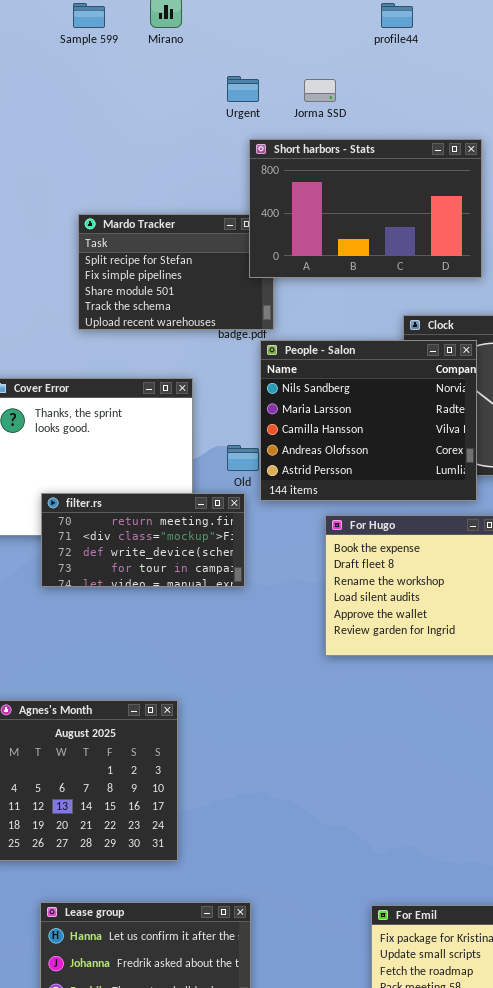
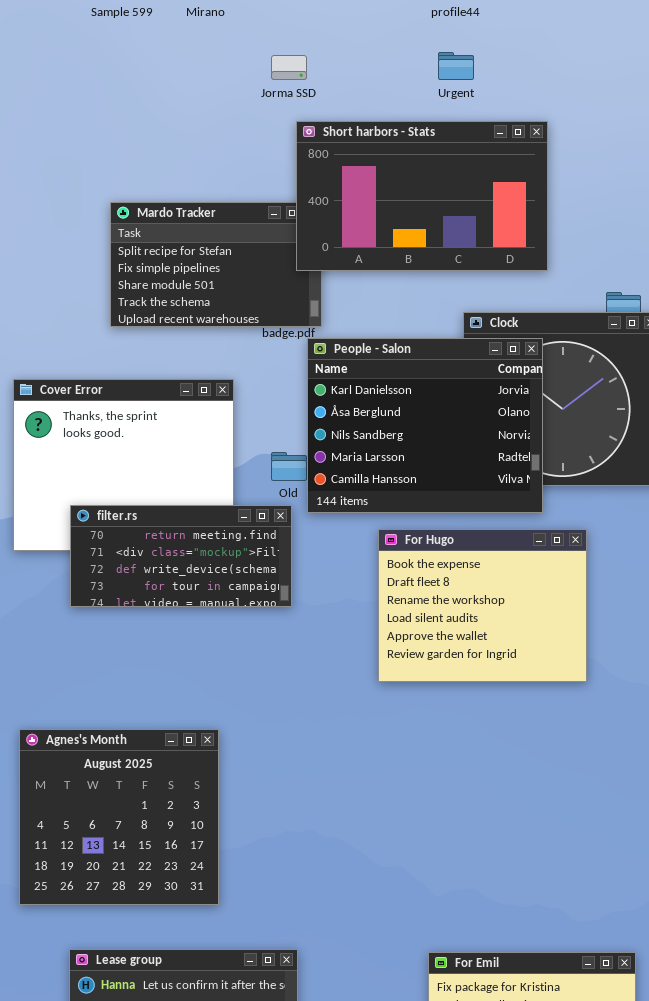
Urgent: [227,76,259,102] -> [438,52,474,80], moved
Jorma SSD: [304,79,336,102] -> [271,55,307,80], moved
People - Salon: [260,340,477,501] -> [307,338,543,513], scrolled up 2 rows

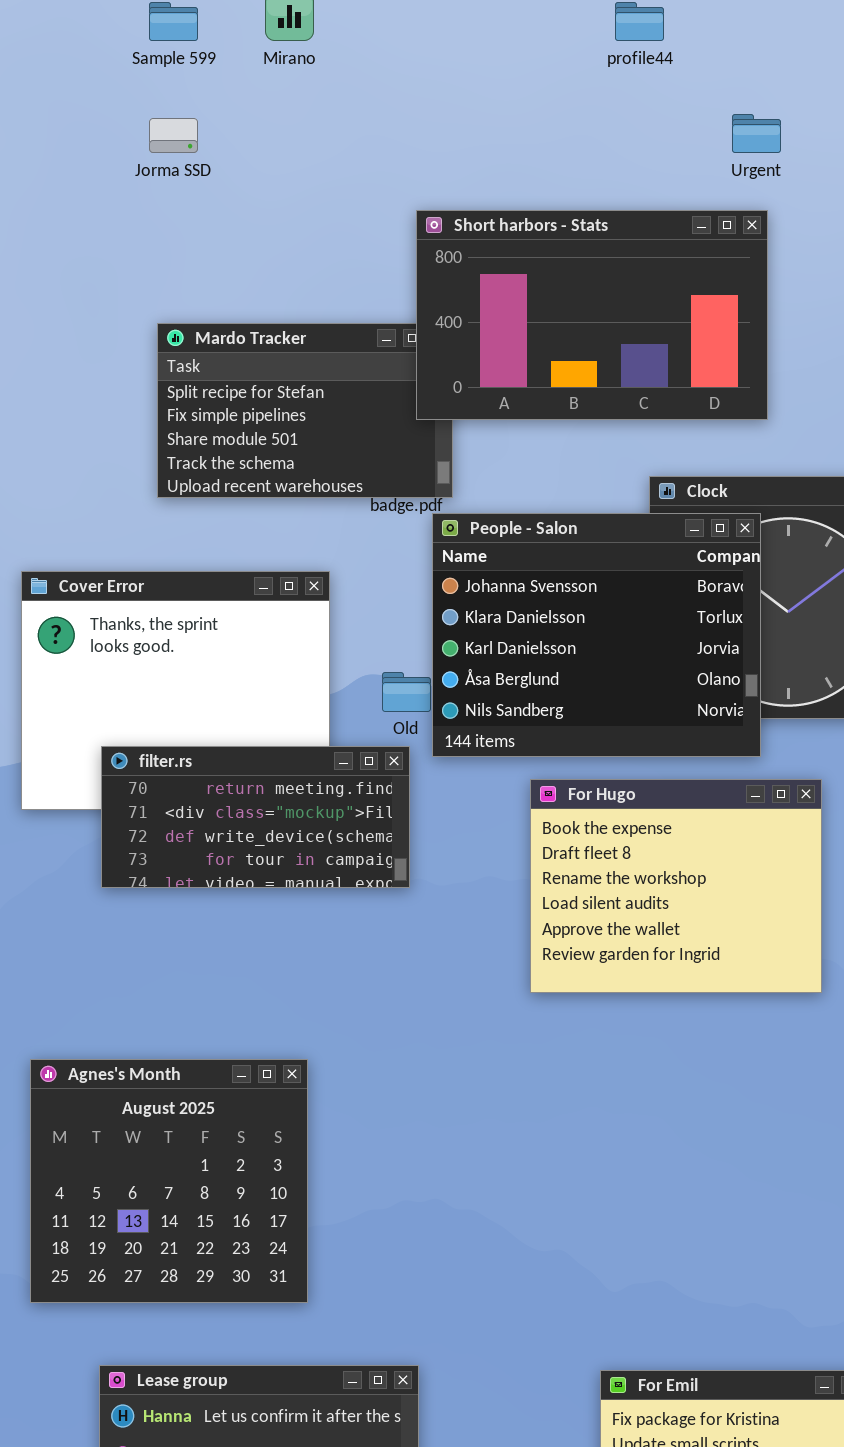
Urgent: [438,52,474,80] -> [732,114,781,153], moved
Jorma SSD: [271,55,307,80] -> [149,118,198,153], moved
People - Salon: [307,338,543,513] -> [432,513,761,757], scrolled up 2 rows

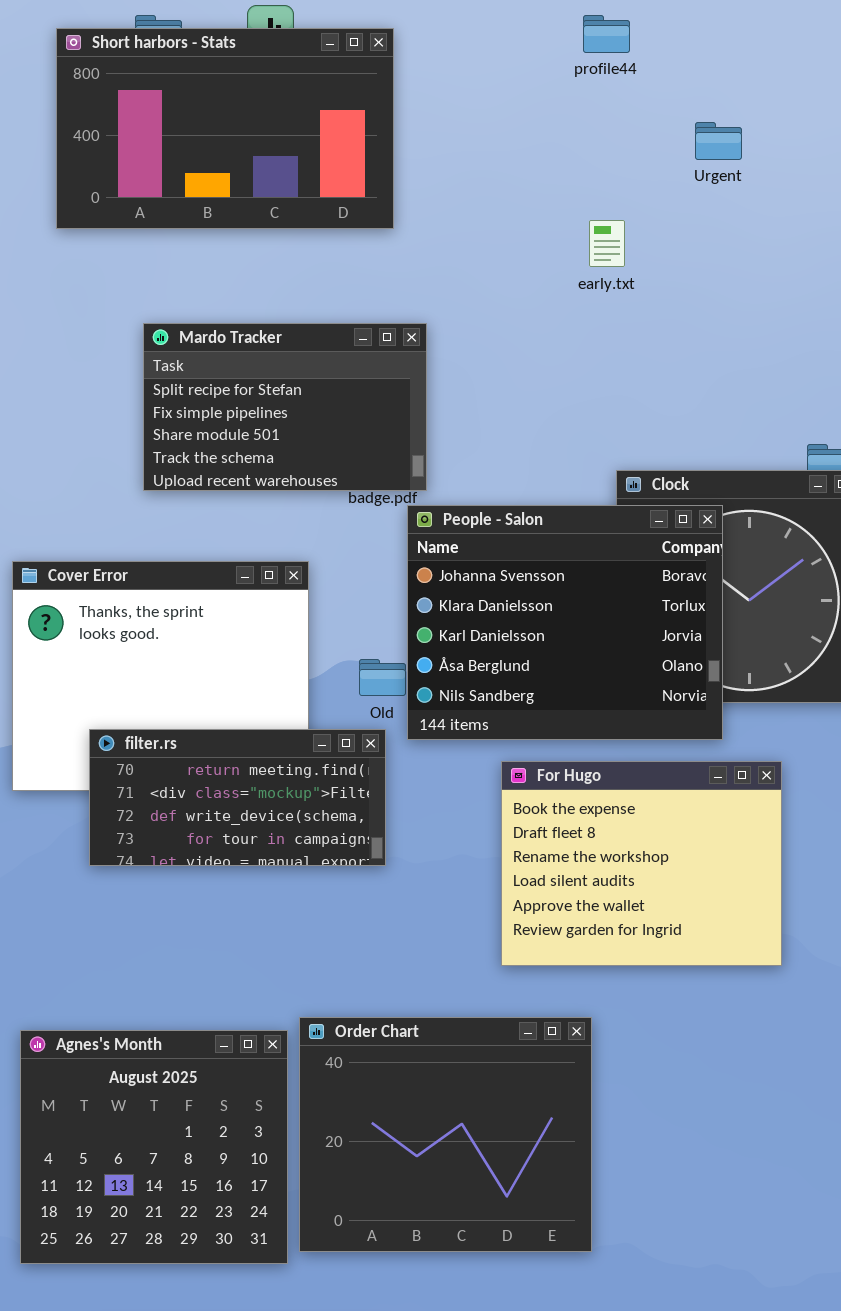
Short harbors - Stats: [416,210,768,420] -> [56,28,394,229], moved
Order Chart: none -> [299,1017,592,1252], opened

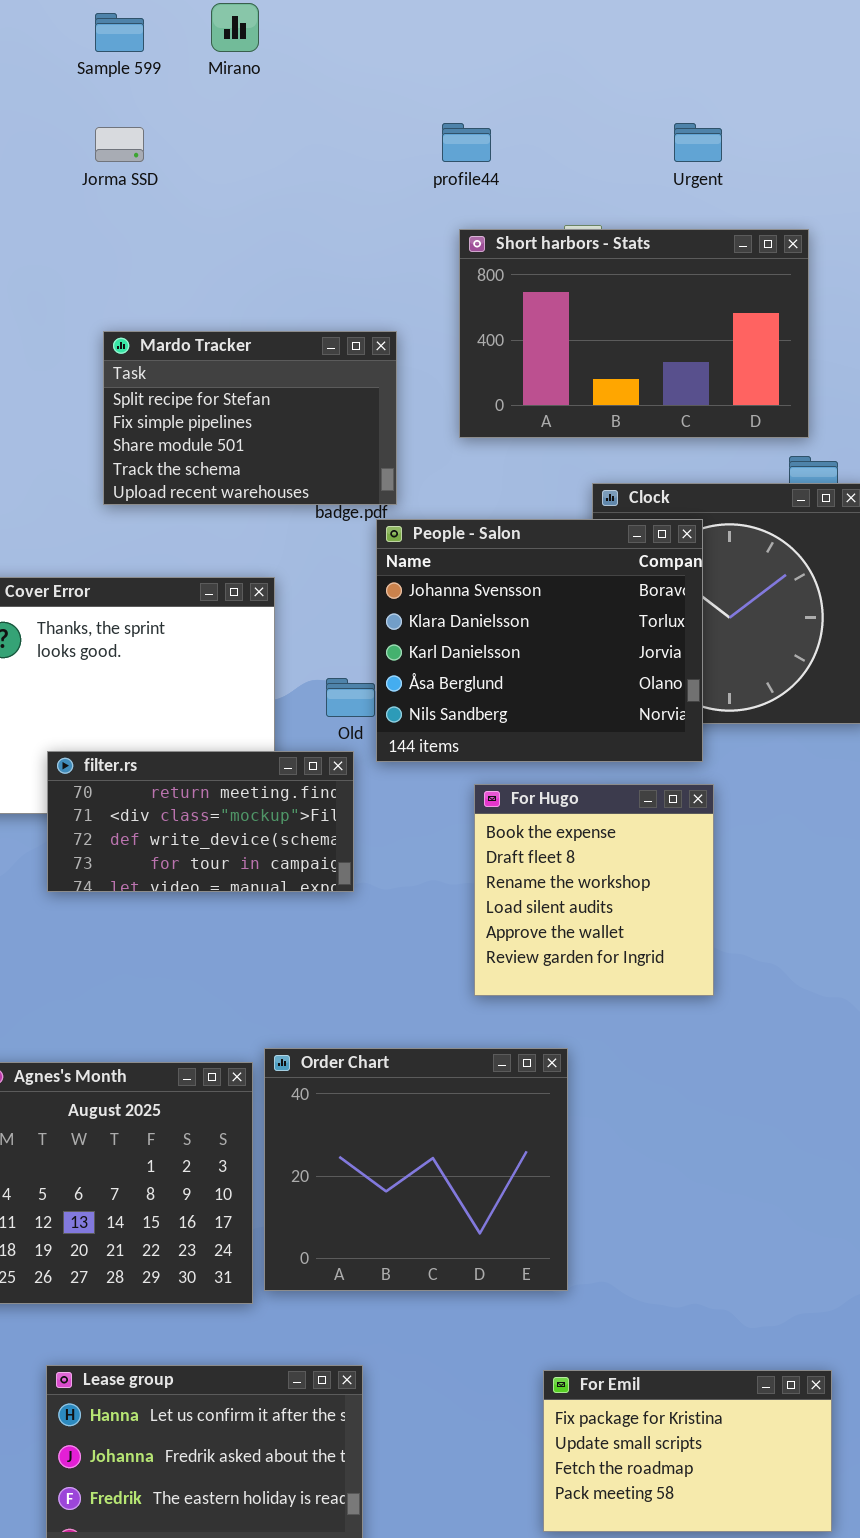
profile44: [583,15,630,53] -> [442,123,491,162], moved
Short harbors - Stats: [56,28,394,229] -> [459,229,809,438], moved
For Hugo: [501,761,782,966] -> [474,784,714,996], resized

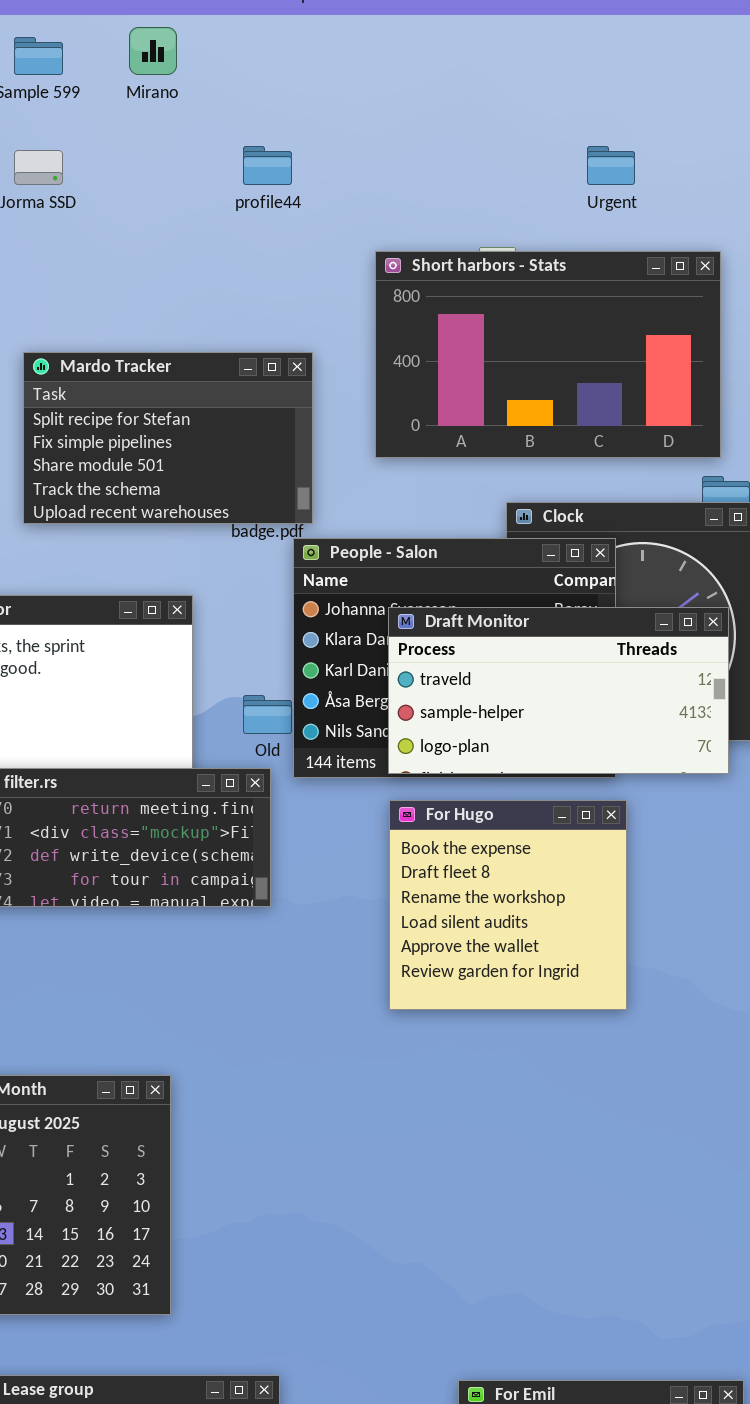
profile44: [442,123,491,162] -> [243,146,292,185], moved
Draft Monitor: none -> [388,607,729,774], opened
Order Chart: [264,1048,568,1291] -> none, closed

